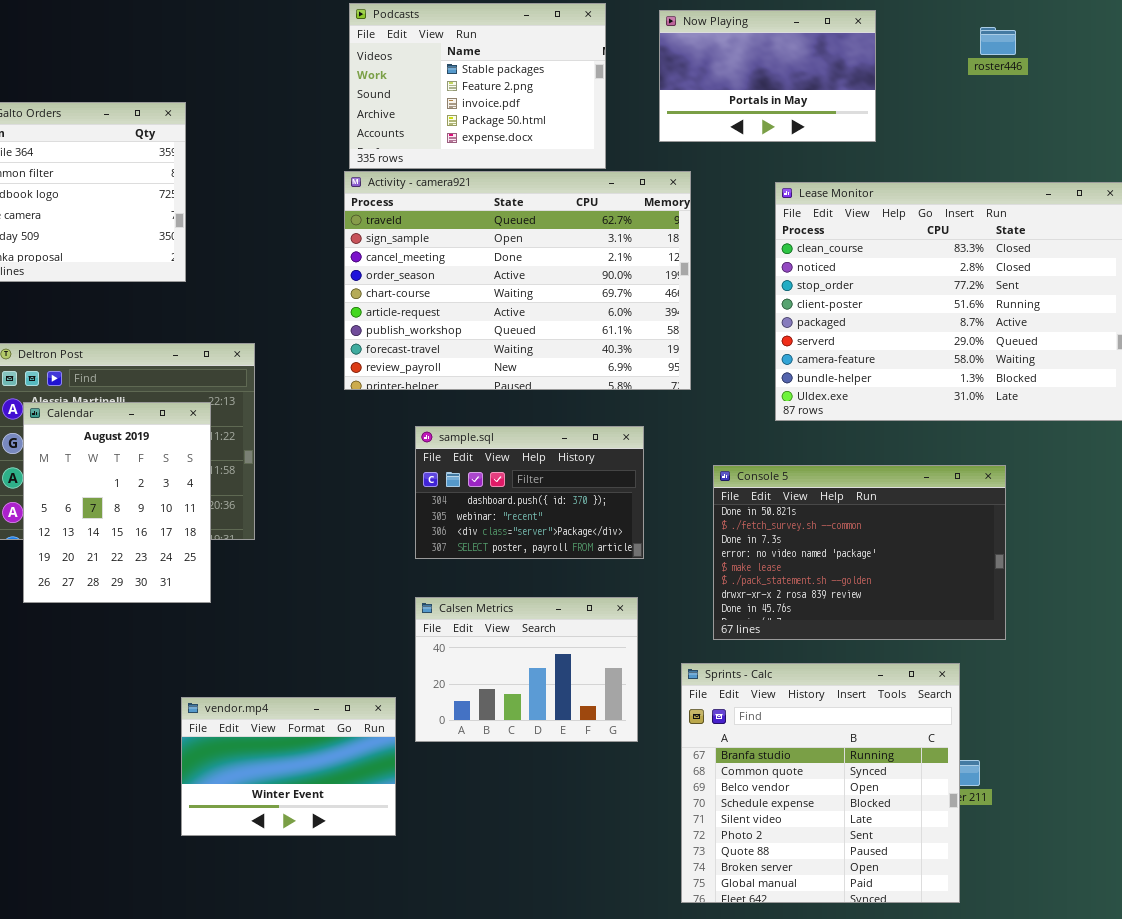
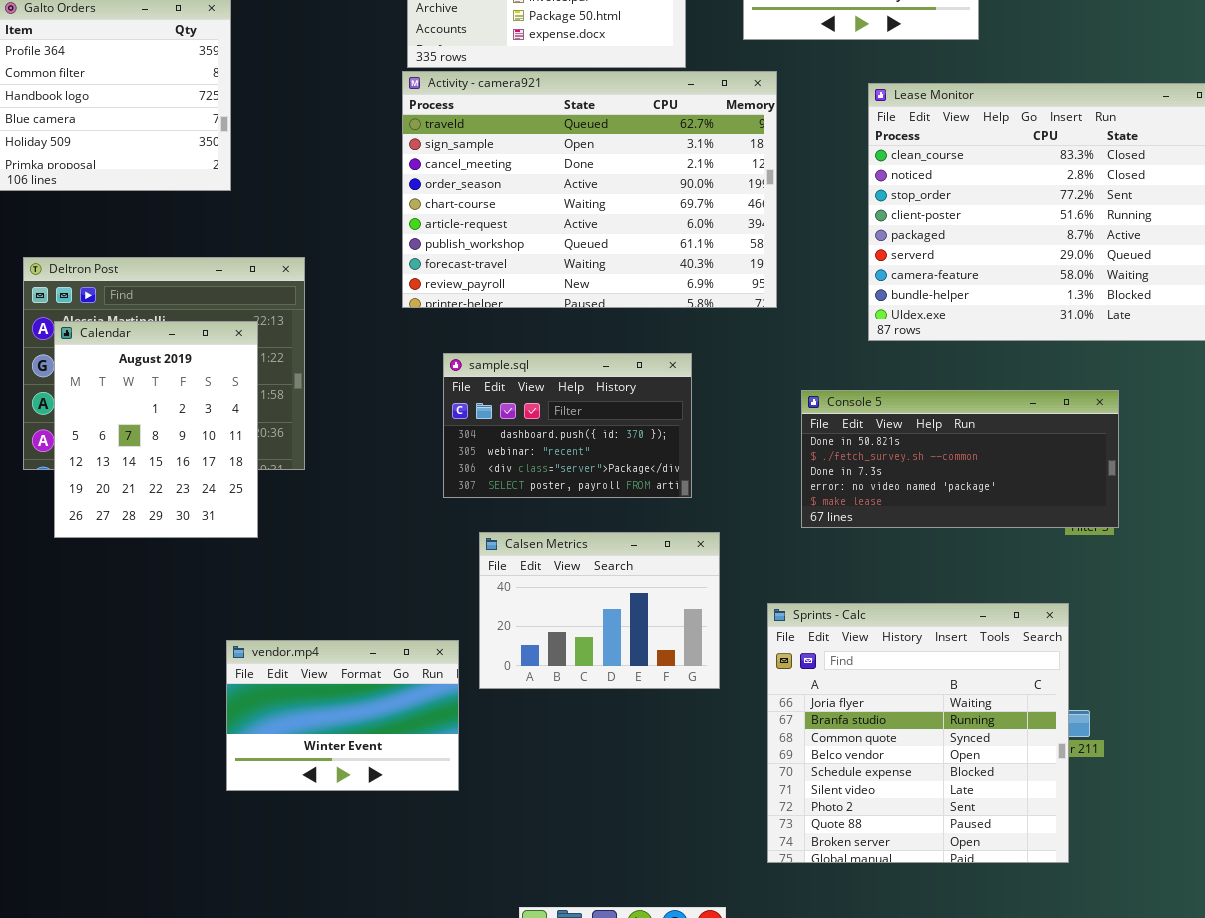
sample.sql: [415,426,644,559] -> [443,353,692,498], moved
Console 5: [713,465,1006,640] -> [801,390,1119,528], resized
Sprints - Calc: [681,663,960,903] -> [767,603,1069,863], scrolled up 1 row

